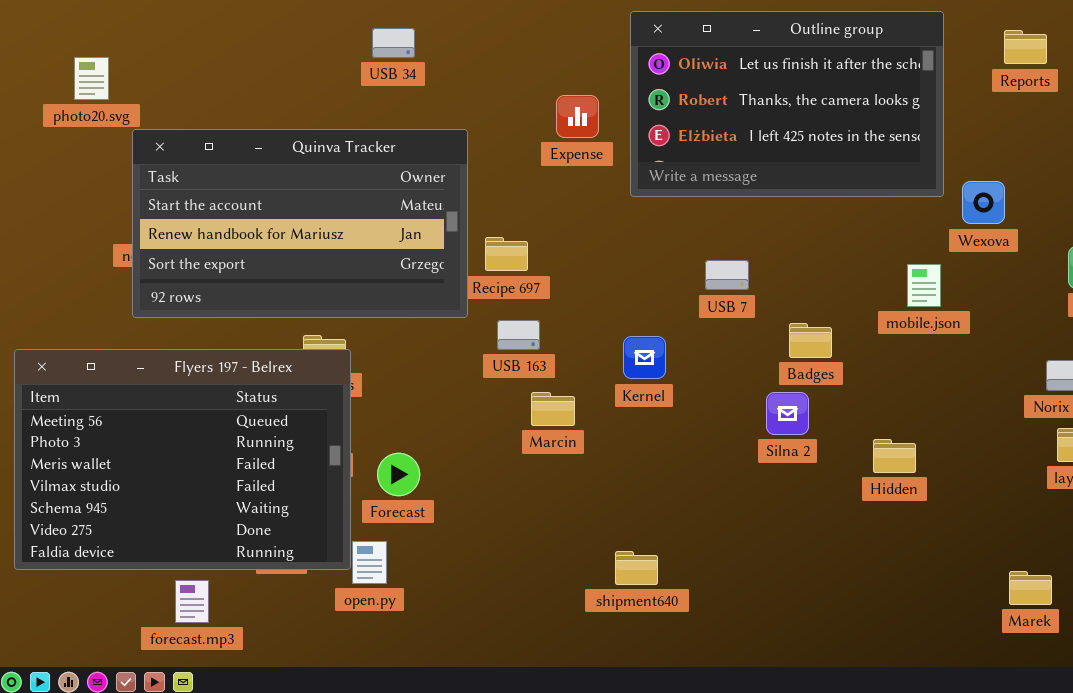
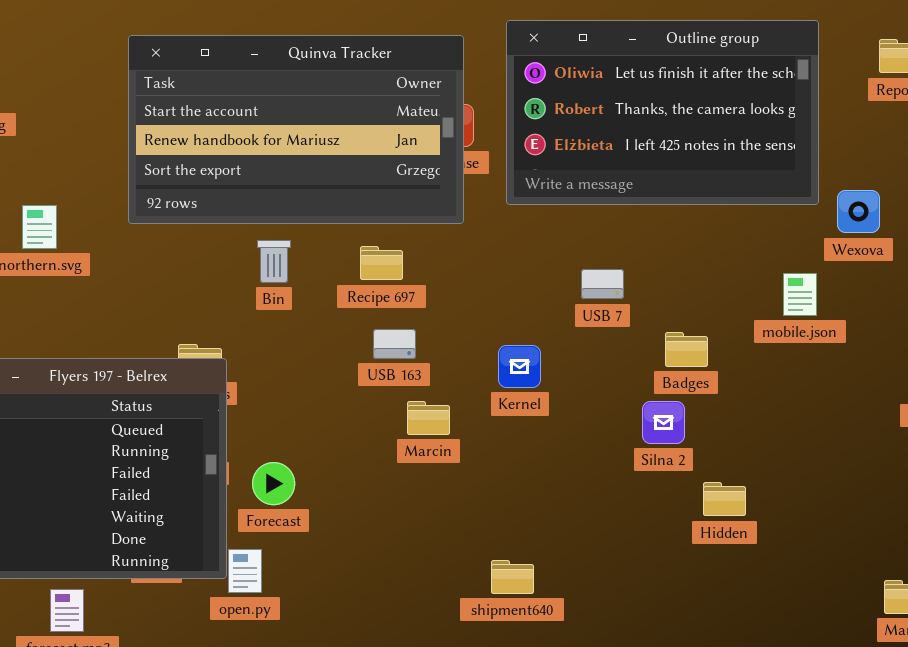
Quinva Tracker: [132,129,468,318] -> [128,35,464,224], moved
Hidden: [873,439,916,473] -> [703,482,746,516], moved

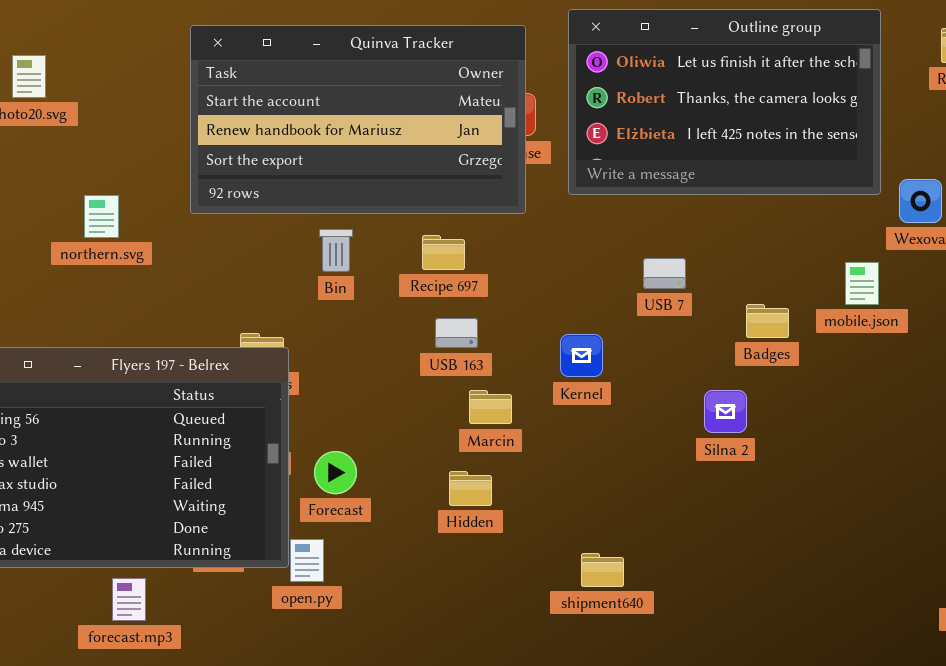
Badges: [665,332,708,367] -> [746,304,789,338], moved
Hidden: [703,482,746,516] -> [449,471,492,506], moved
shipment640: [491,560,534,594] -> [581,553,624,587], moved

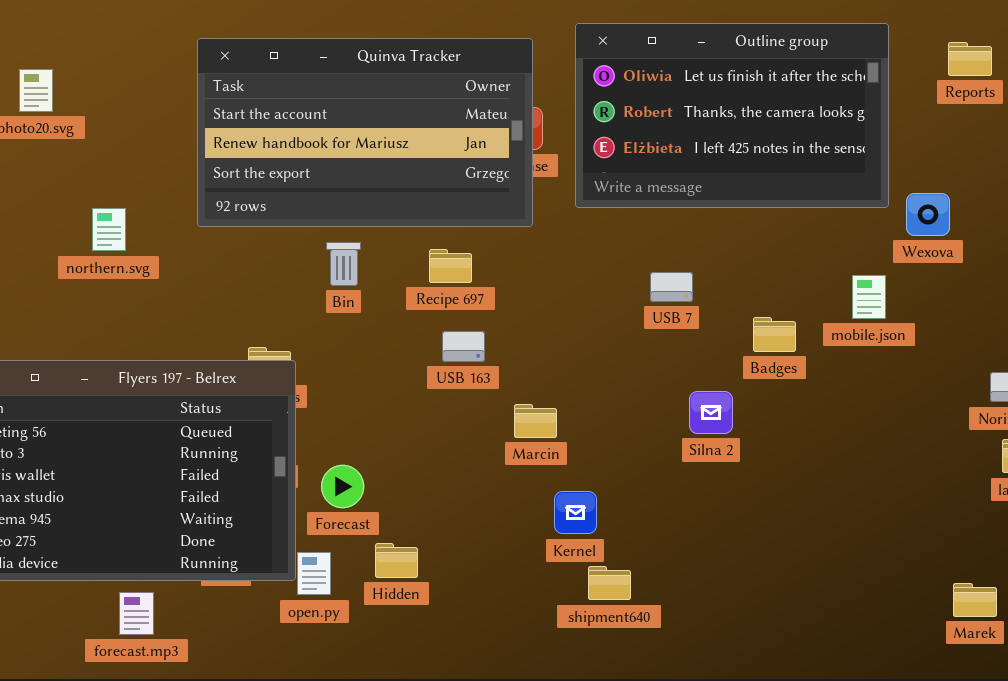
Kernel: [560,334,603,377] -> [554,491,597,534], moved
Marcin: [469,390,512,424] -> [514,404,557,438], moved
Silna 2: [704,390,747,433] -> [689,391,733,434], moved
Hidden: [449,471,492,506] -> [375,543,418,578], moved

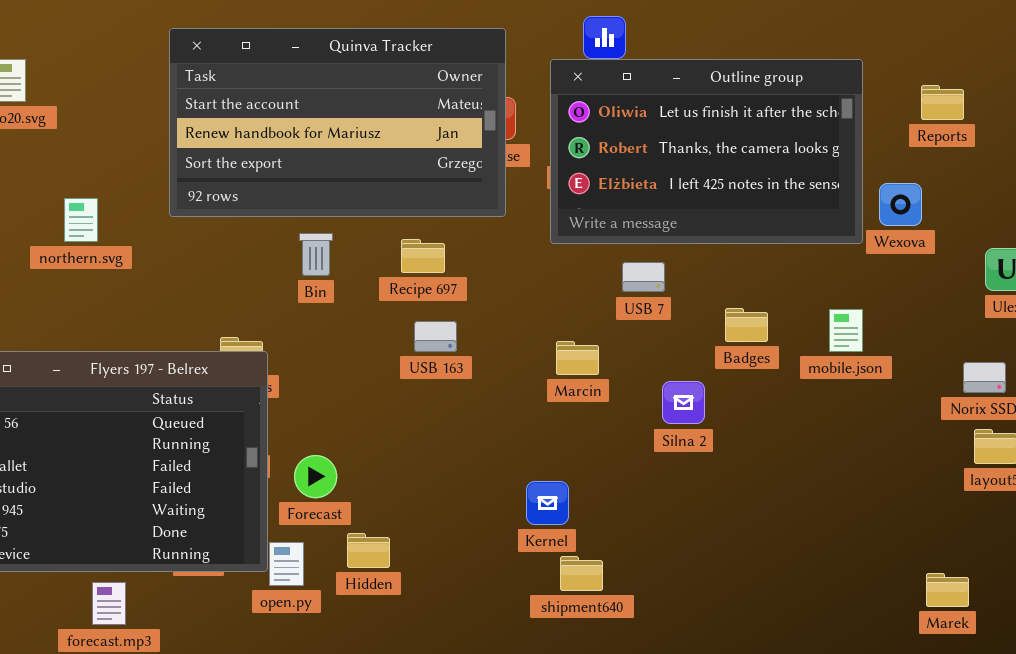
Outline group: [575,23,889,208] -> [550,59,863,244], moved
Reports: [948,42,992,76] -> [921,85,964,120], moved
mobile.json: [852,275,886,319] -> [829,309,863,352], moved
Marcin: [514,404,557,438] -> [556,341,599,375], moved

